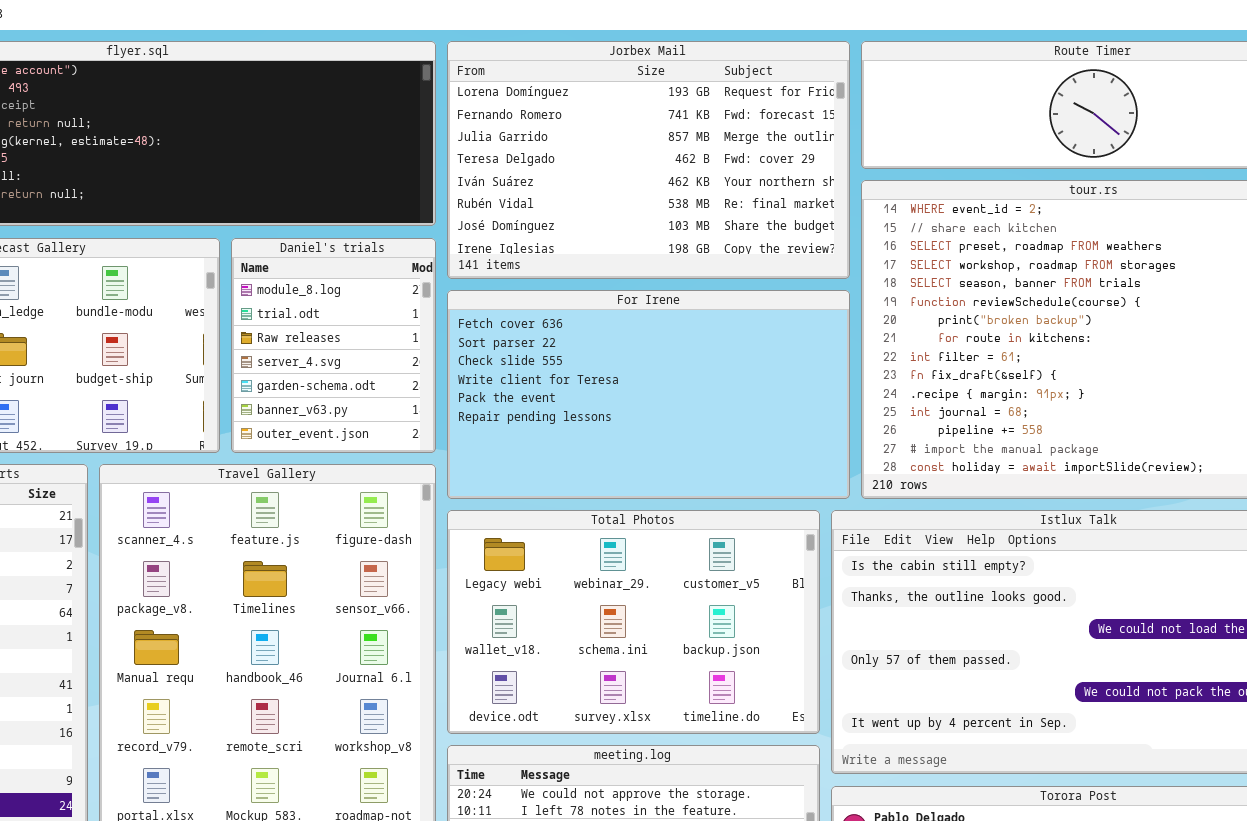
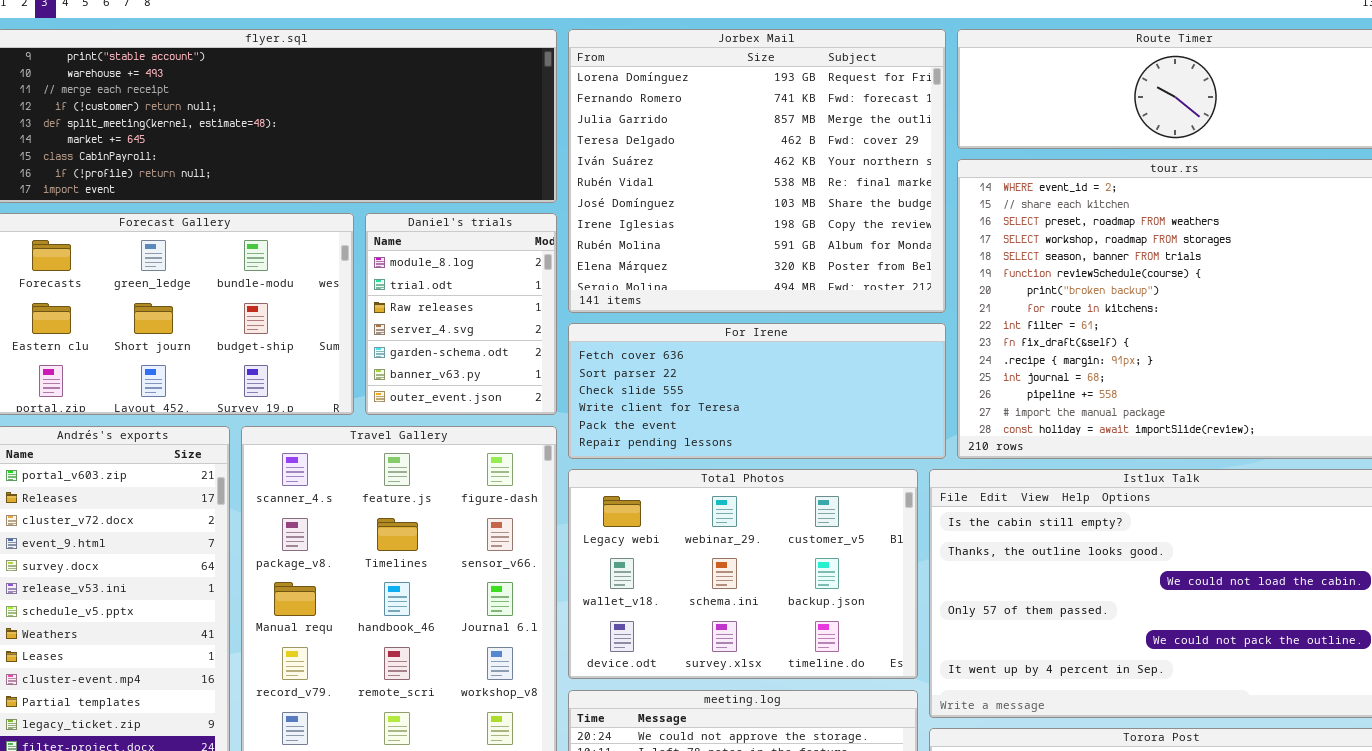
Jorbex Mail: [447,41,850,279] -> [568,29,946,313], resized
For Irene: [447,290,850,499] -> [568,323,946,459], resized

